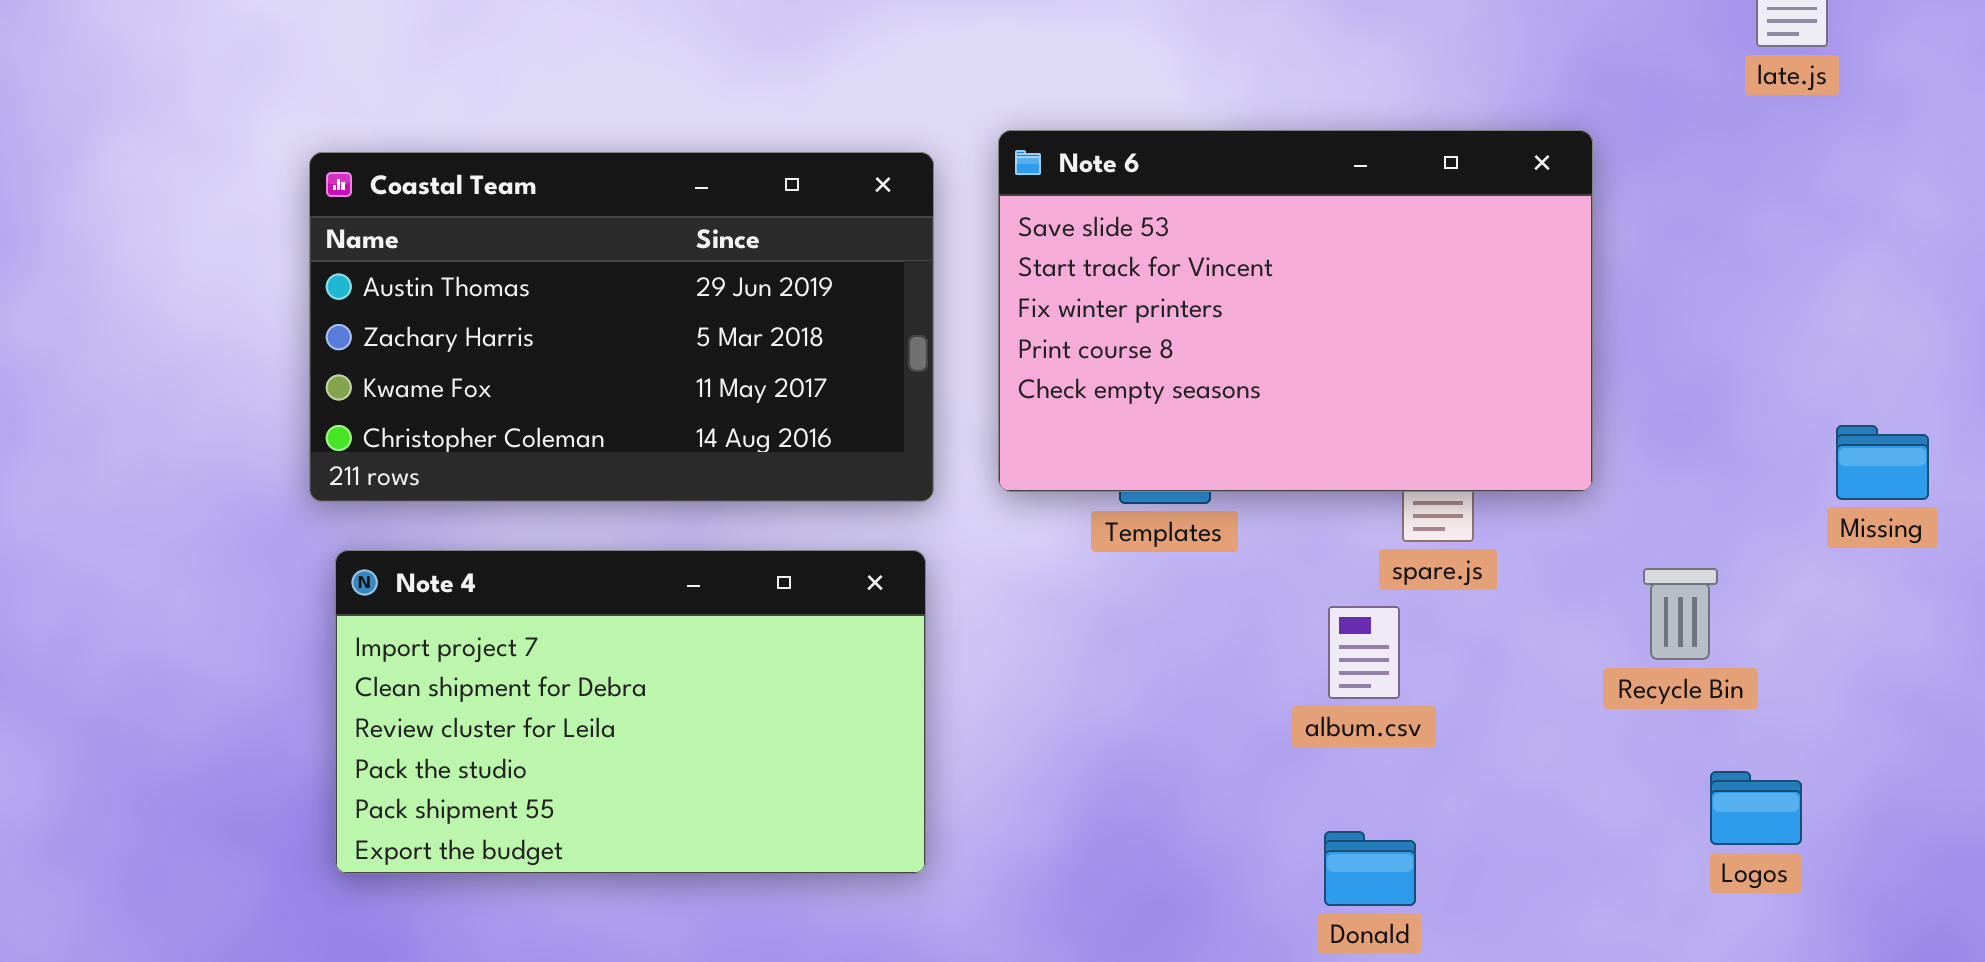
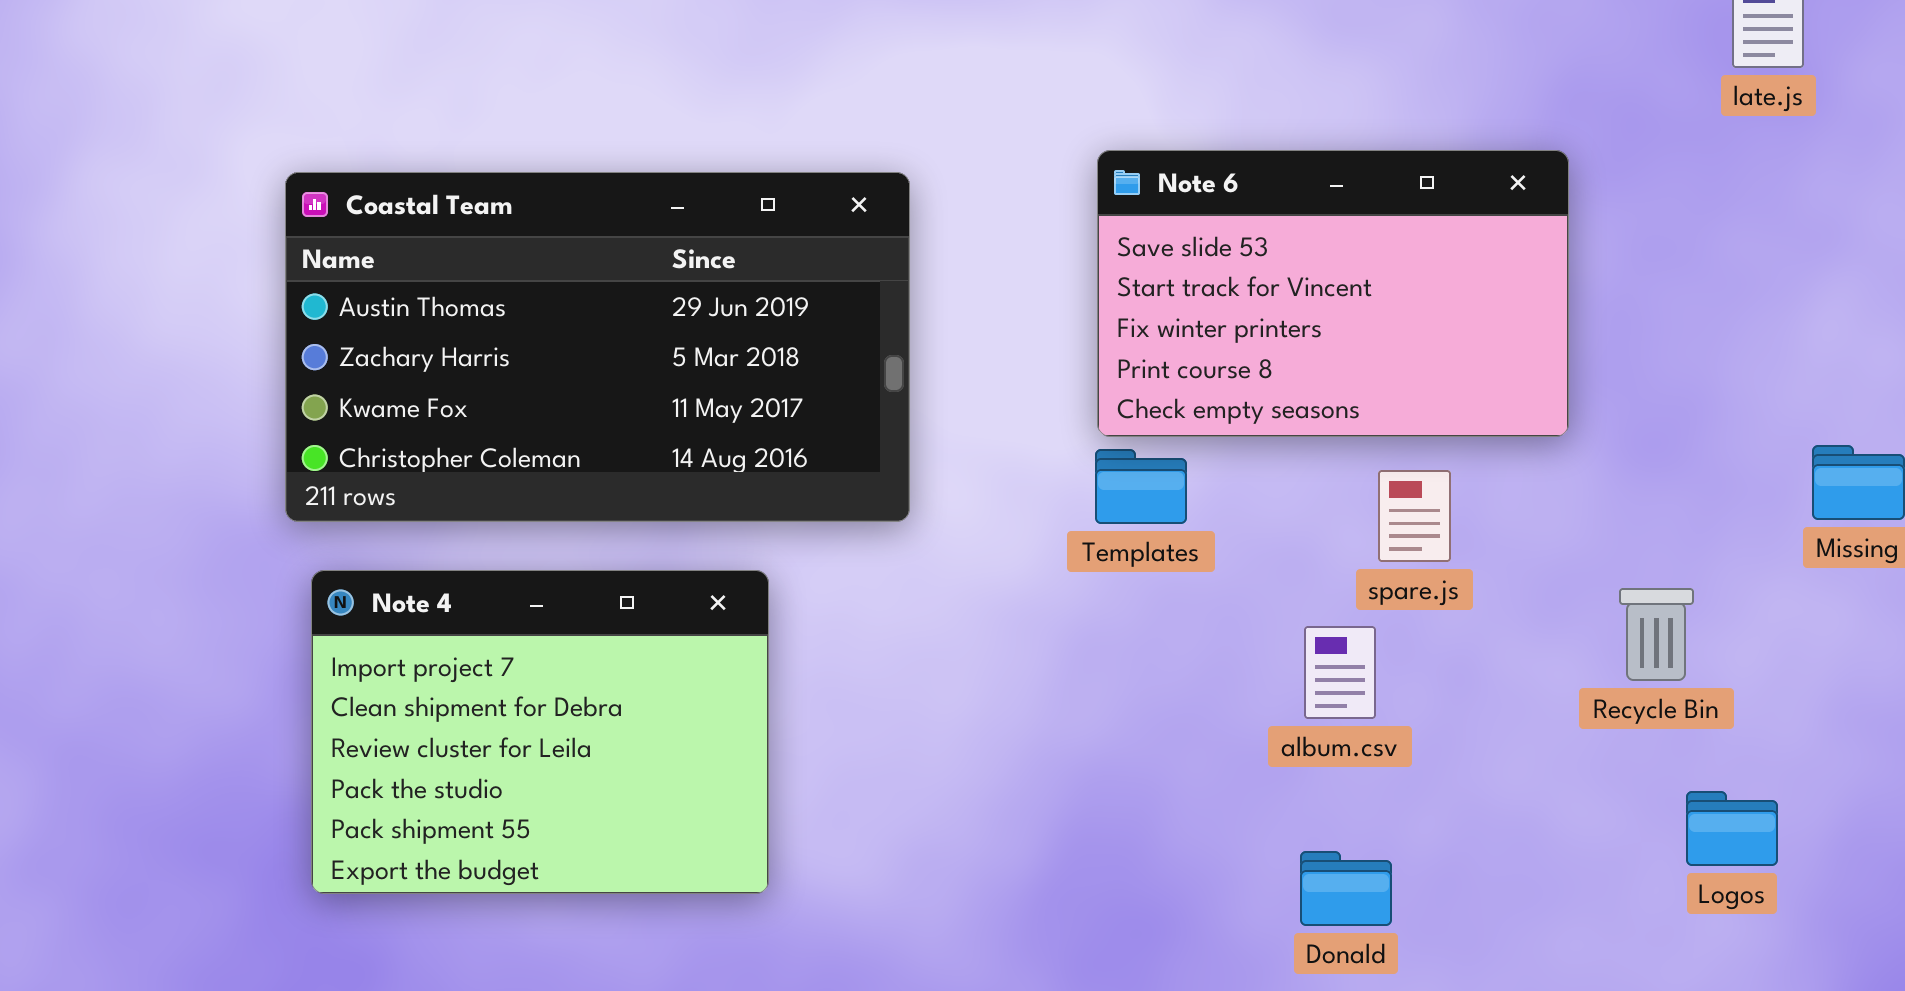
Note 6: [998,130,1593,492] -> [1097,150,1569,437], resized
Note 4: [335,550,926,874] -> [311,570,769,894], resized

